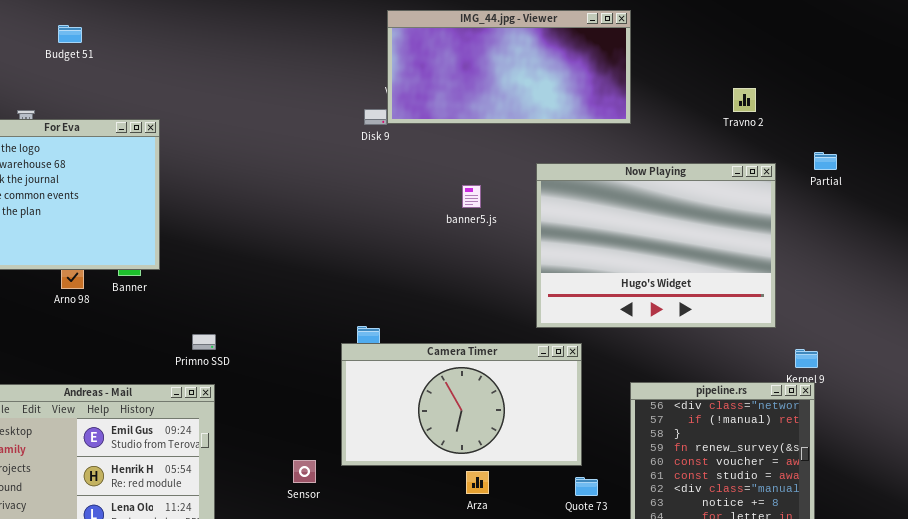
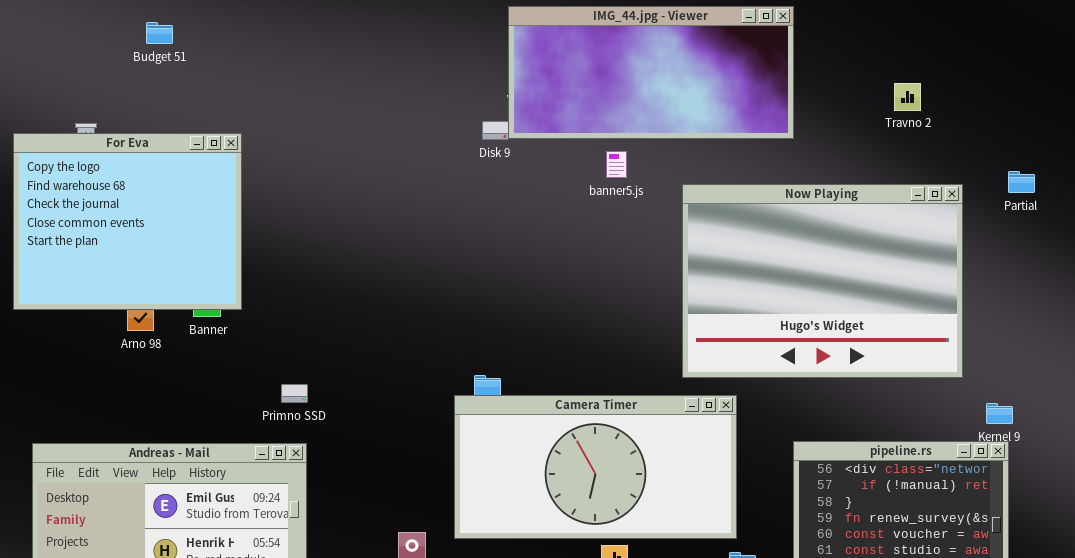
Budget 51: [58,25,82,43] -> [146,22,173,44], moved
Travno 2: [733,88,756,112] -> [894,83,921,111], moved
banner5.js: [462,185,481,208] -> [606,151,627,178], moved

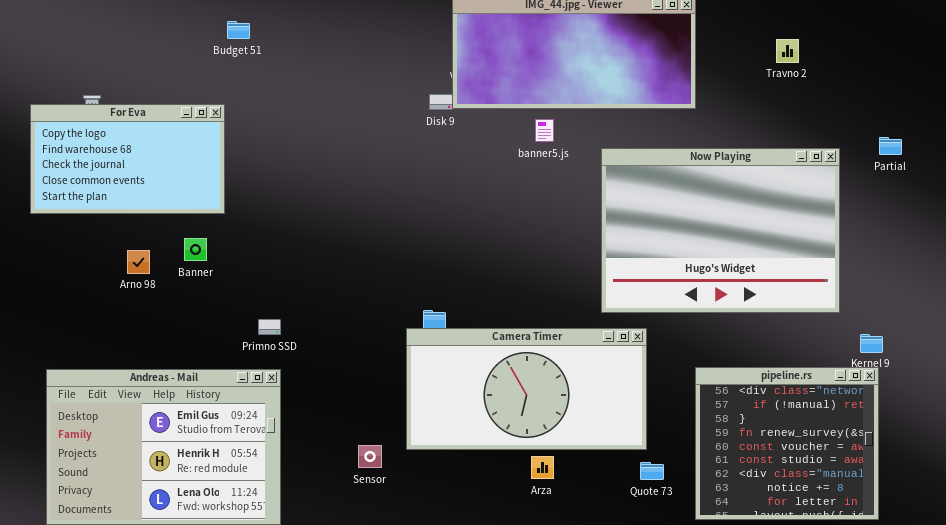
Budget 51: [146,22,173,44] -> [227,21,250,39], moved
Travno 2: [894,83,921,111] -> [776,39,799,63], moved
For Eva: [13,133,242,310] -> [30,104,225,214], resized

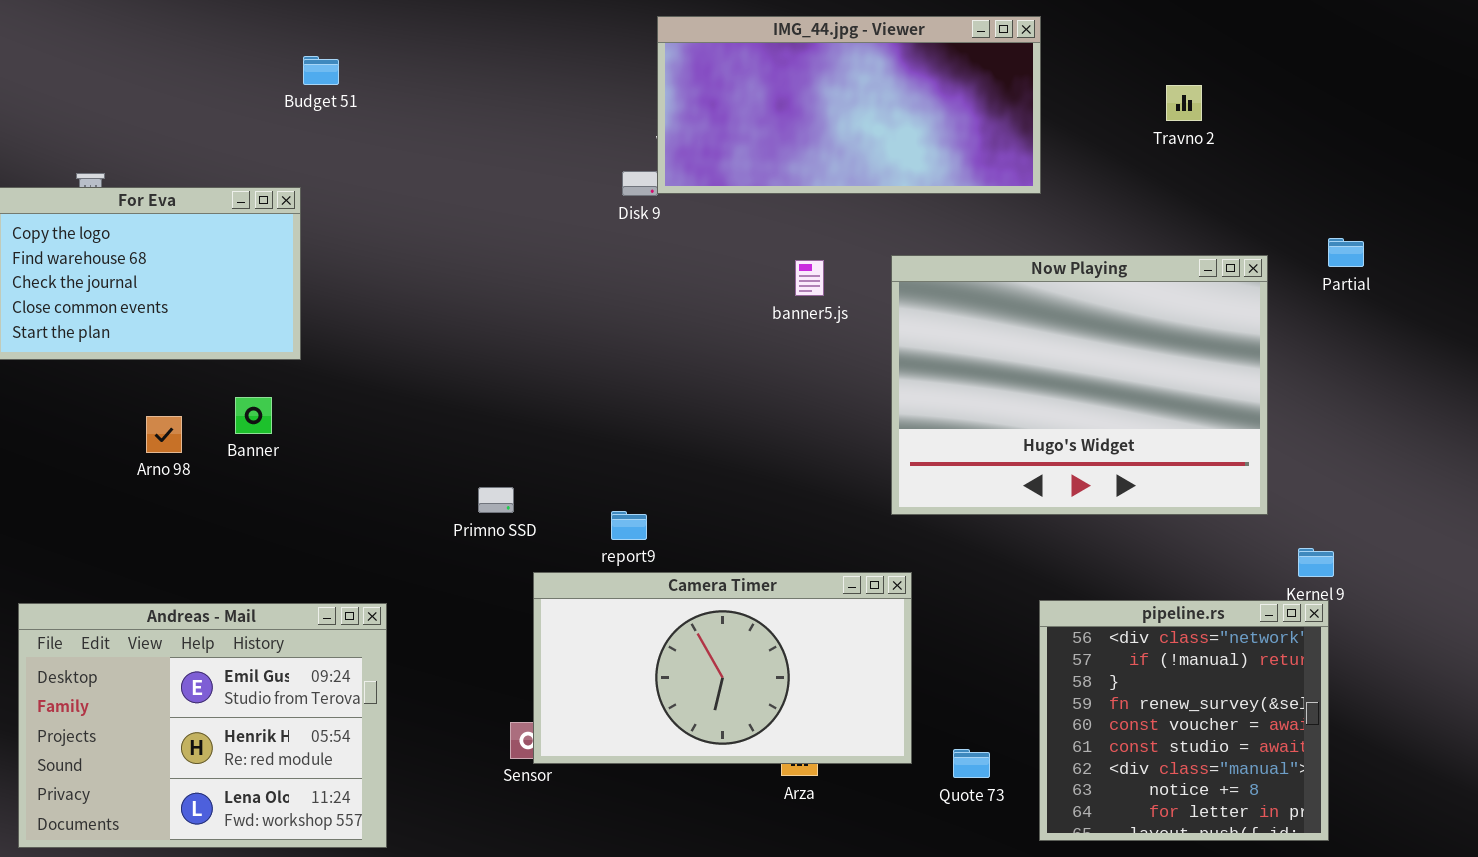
banner5.js: [535,119,554,142] -> [795,260,824,296], moved
Primno SSD: [258,319,281,335] -> [478,487,514,513], moved
Camera Timer: [406,328,647,450] -> [533,572,912,764], moved

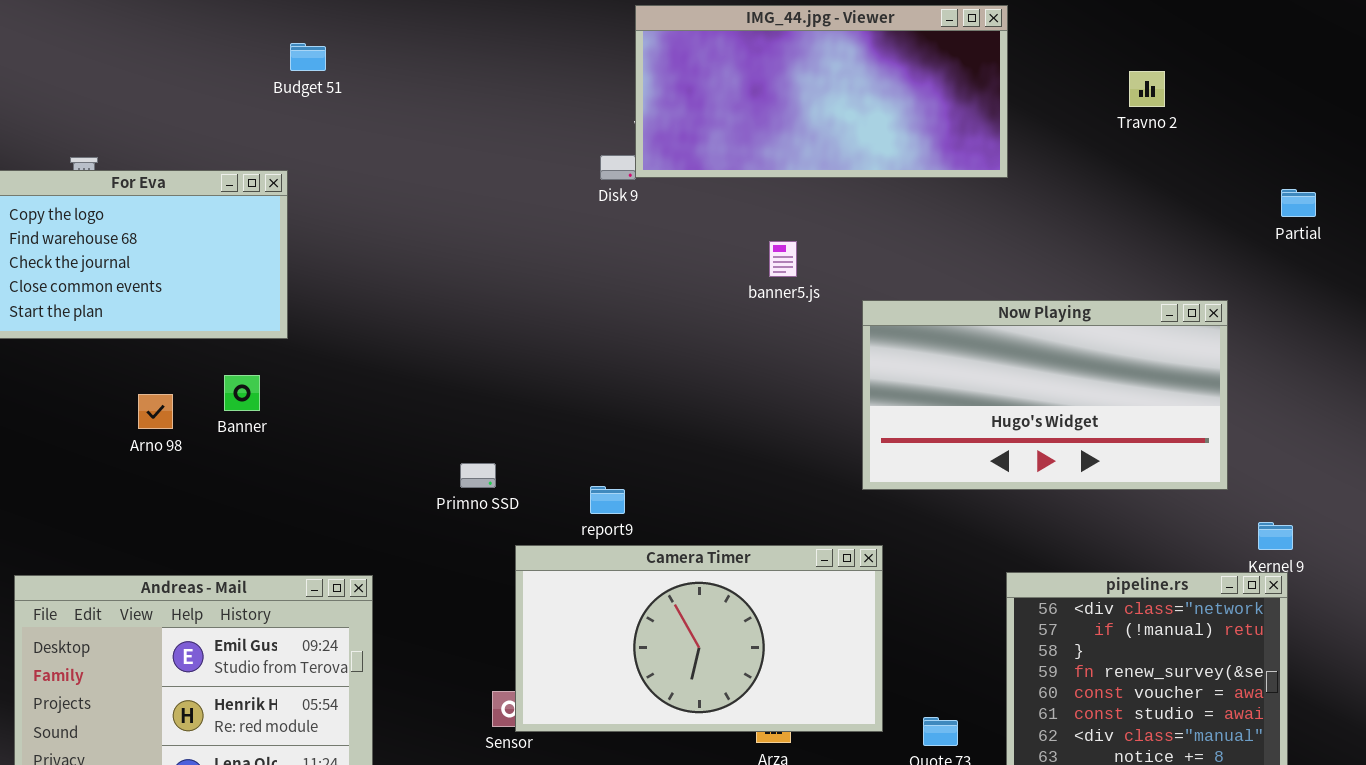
Partial: [1328,238,1364,267] -> [1281,189,1316,217], moved
Now Playing: [891,255,1268,515] -> [862,300,1228,490], resized

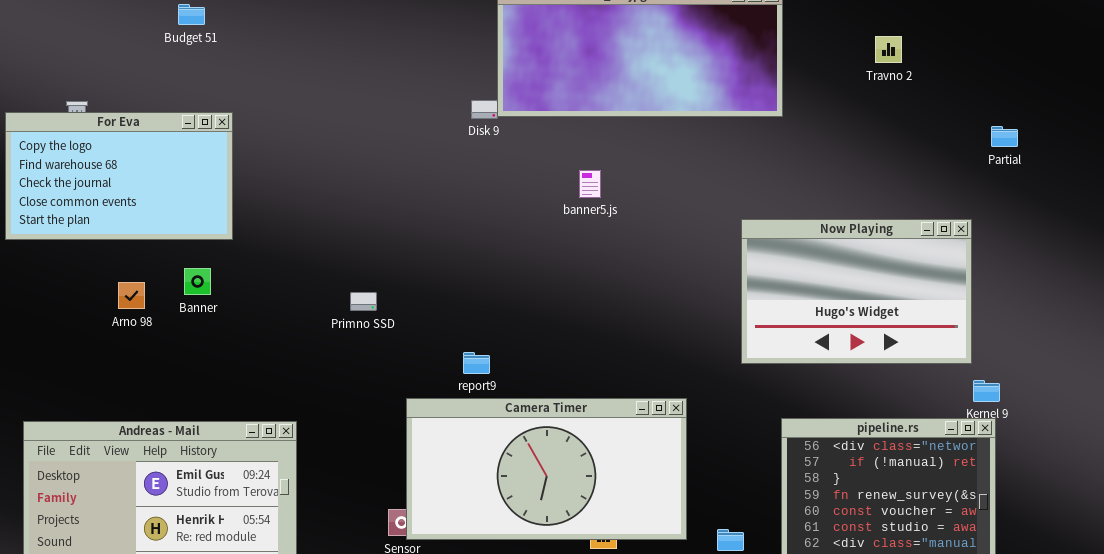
Budget 51: [290,43,326,71] -> [178,4,205,25], moved
banner5.js: [769,241,797,277] -> [579,170,601,198], moved
Now Playing: [862,300,1228,490] -> [741,219,972,364], moved, resized
Primno SSD: [460,463,496,488] -> [350,292,377,311], moved

